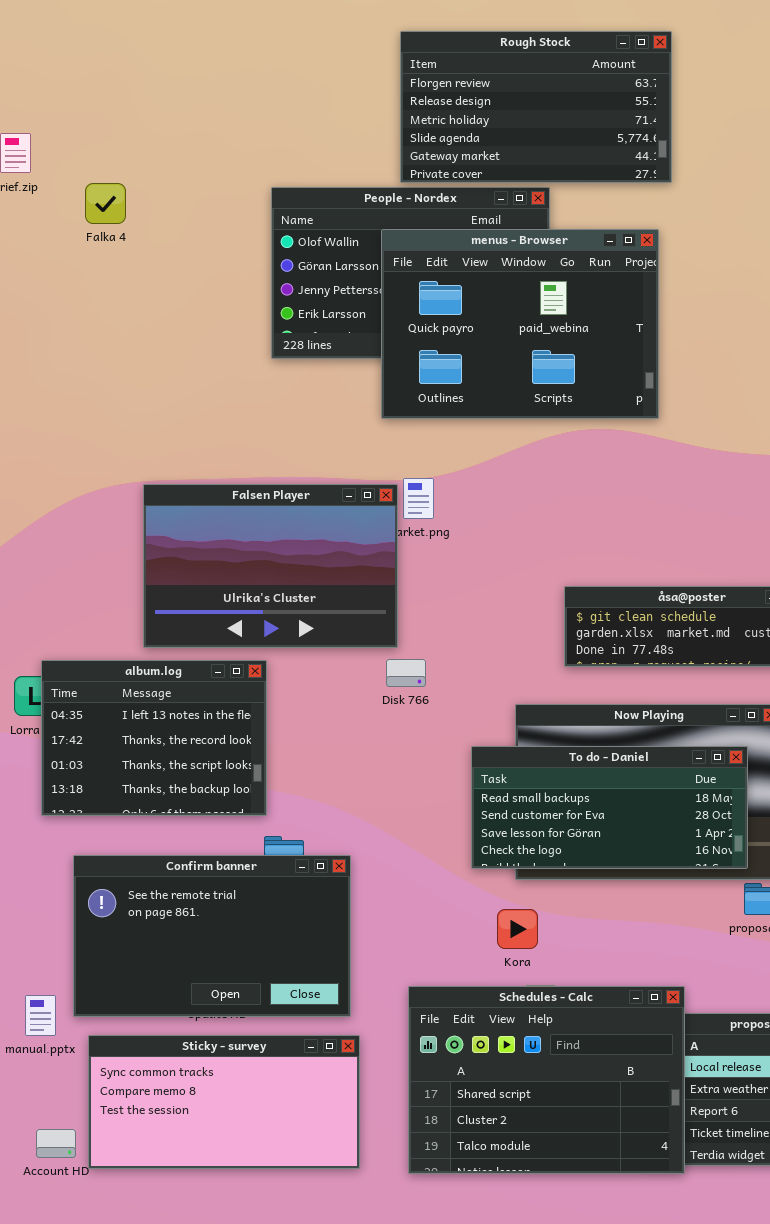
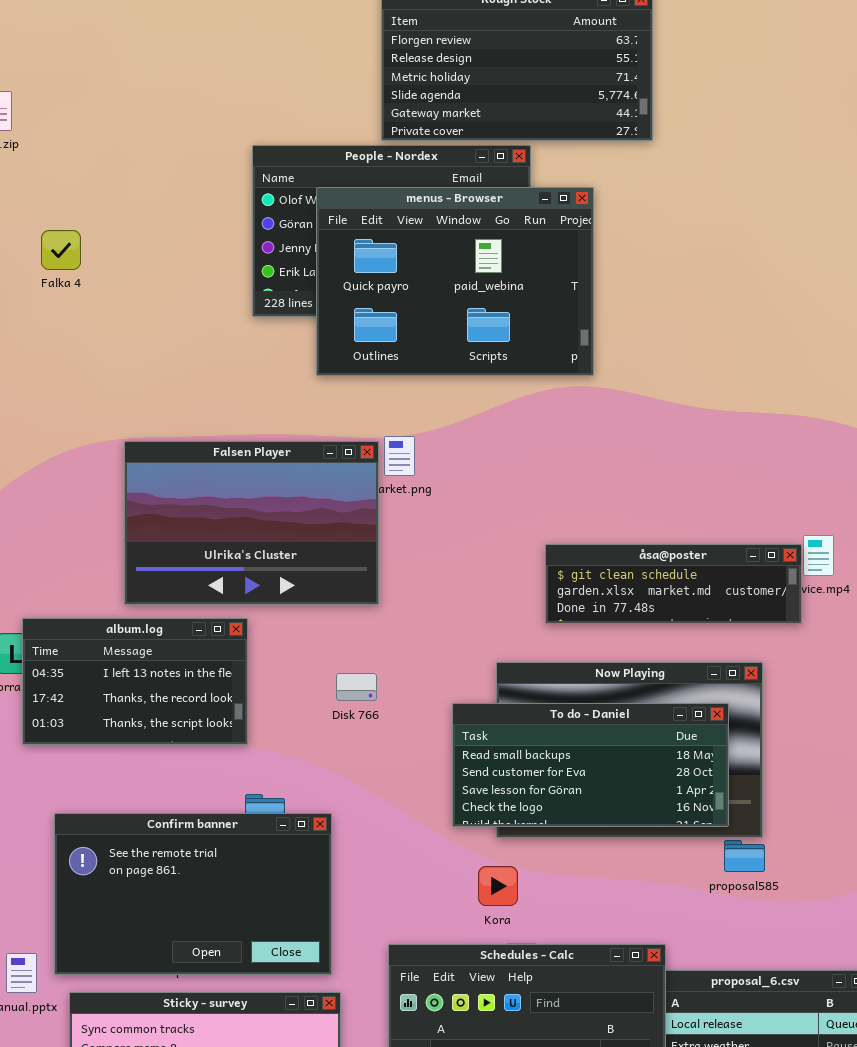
Falka 4: [85,183,126,224] -> [41,230,81,270], moved
menus - Browser: [381,229,659,419] -> [316,187,594,376], moved
Disk 766: [386,659,426,687] -> [336,673,377,701], moved
album.log: [41,660,267,816] -> [22,618,248,745], resized

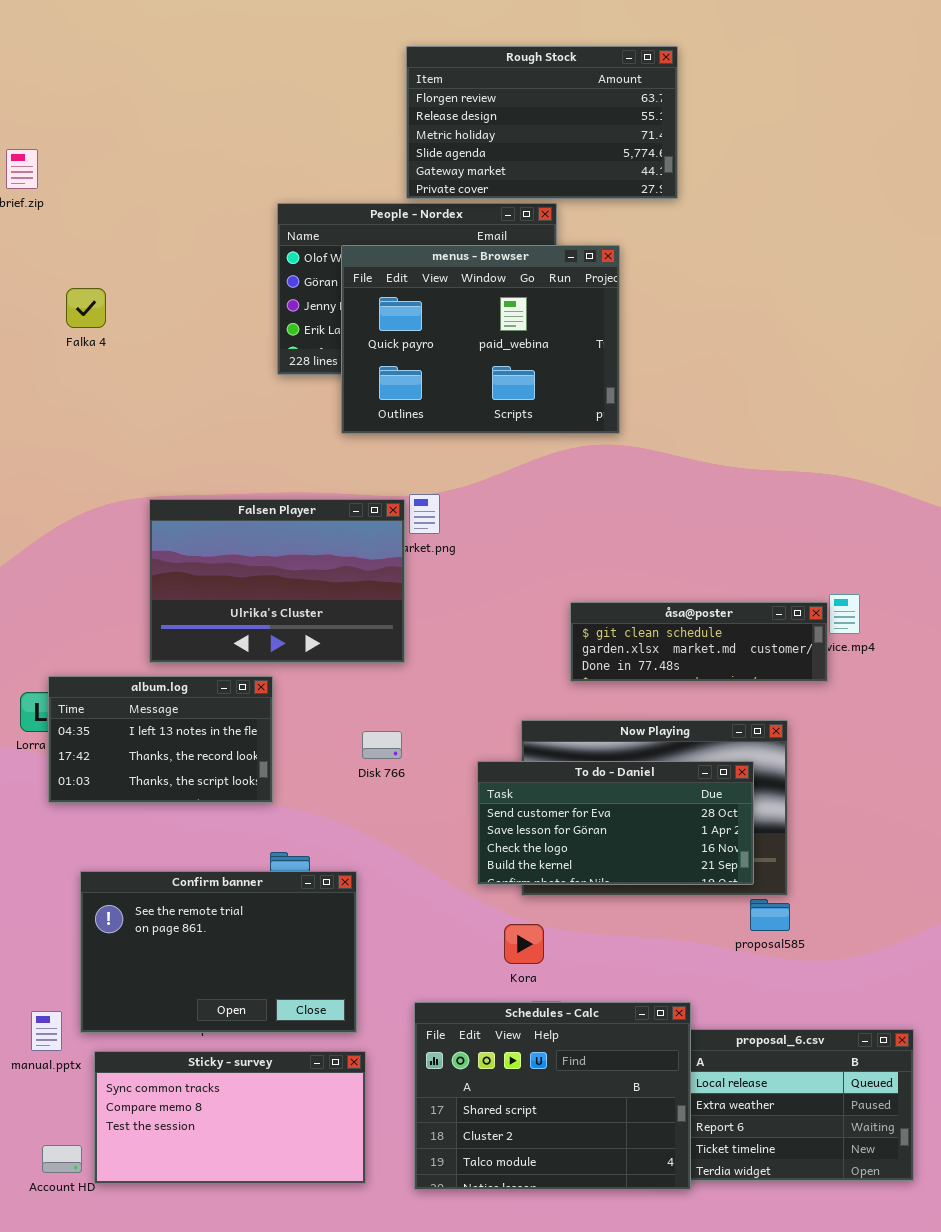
To do - Daniel: [452,703,729,827] -> [477,761,754,885], scrolled down 1 row

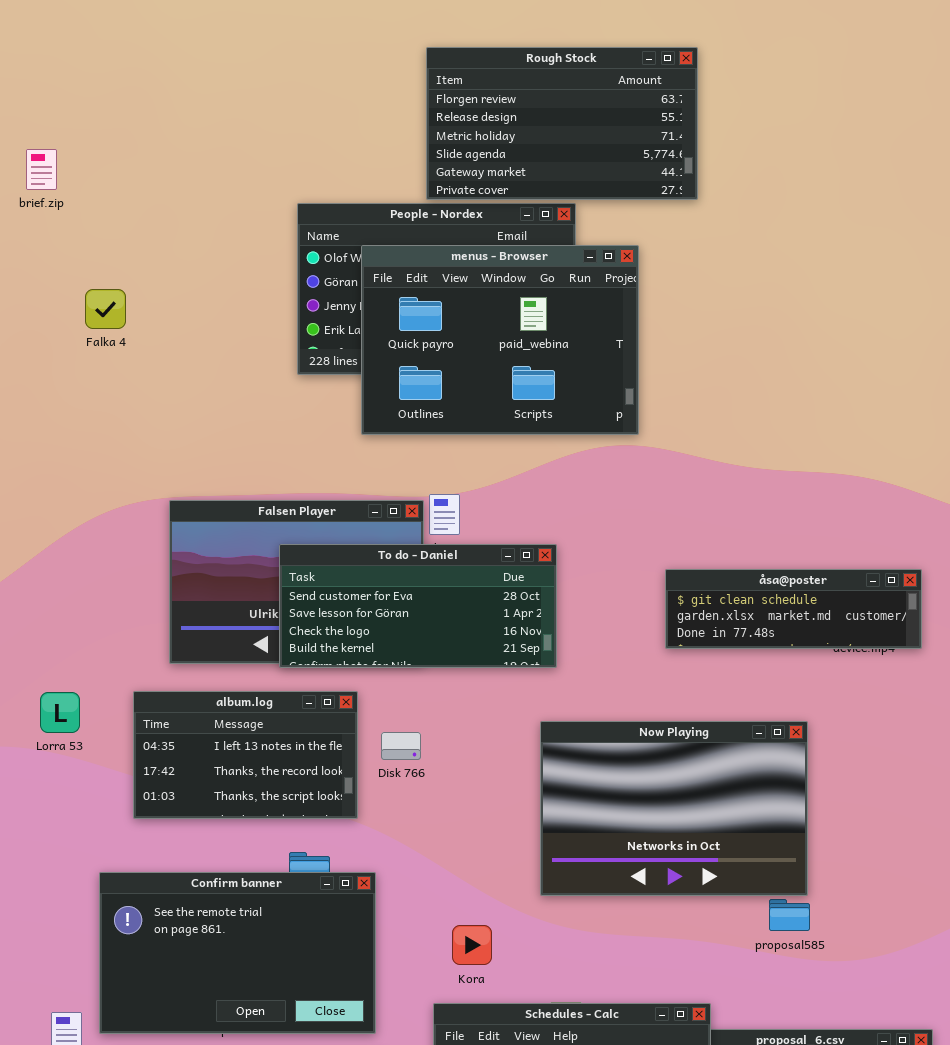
åsa@poster: [570,602,828,682] -> [665,569,922,649], moved
album.log: [48,676,273,803] -> [133,691,358,819], moved
To do - Daniel: [477,761,754,885] -> [279,544,557,668], moved
Kora: [504,924,544,964] -> [452,925,492,965], moved

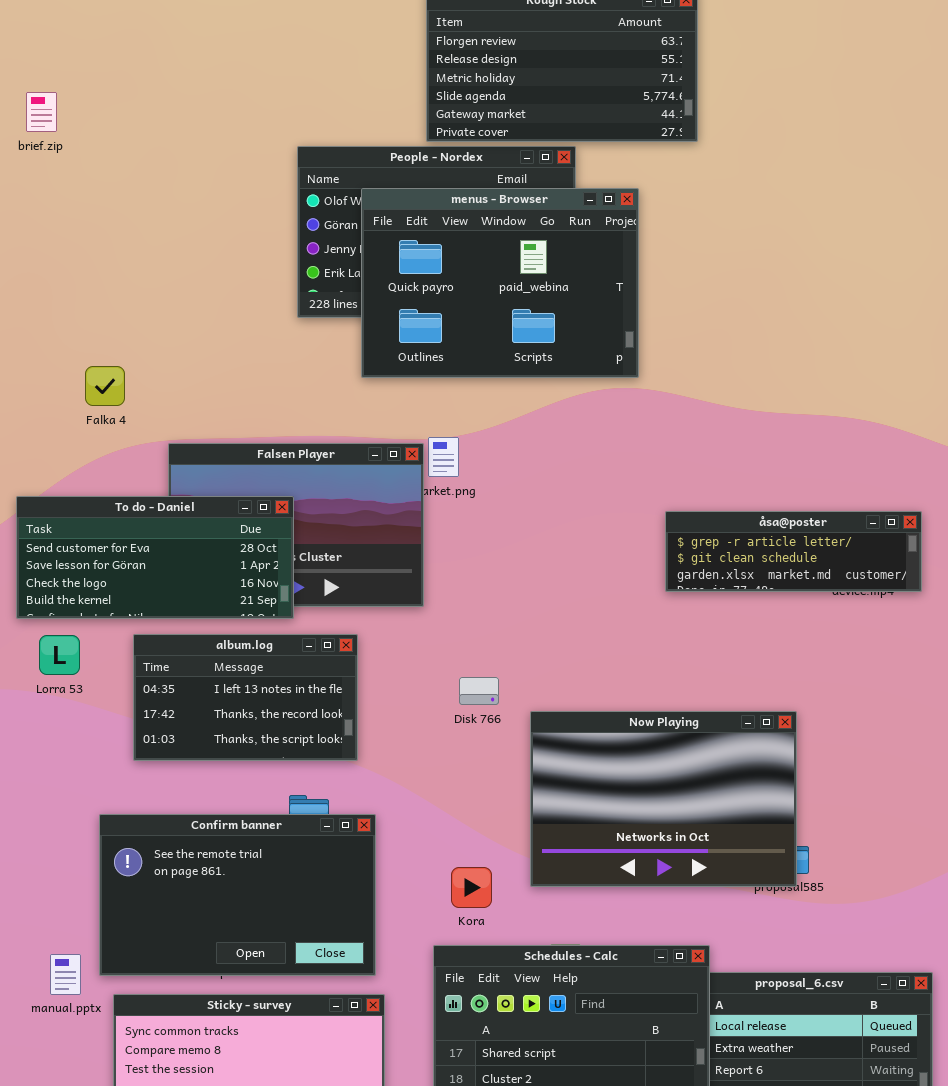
Falka 4: [85,289,126,329] -> [85,366,125,406], moved
To do - Daniel: [279,544,557,668] -> [16,496,294,619], moved
åsa@poster: [665,569,922,649] -> [665,511,922,592], scrolled up 1 row
Now Playing: [540,721,808,896] -> [530,711,797,887], moved
Disk 766: [381,732,421,760] -> [459,677,499,705], moved

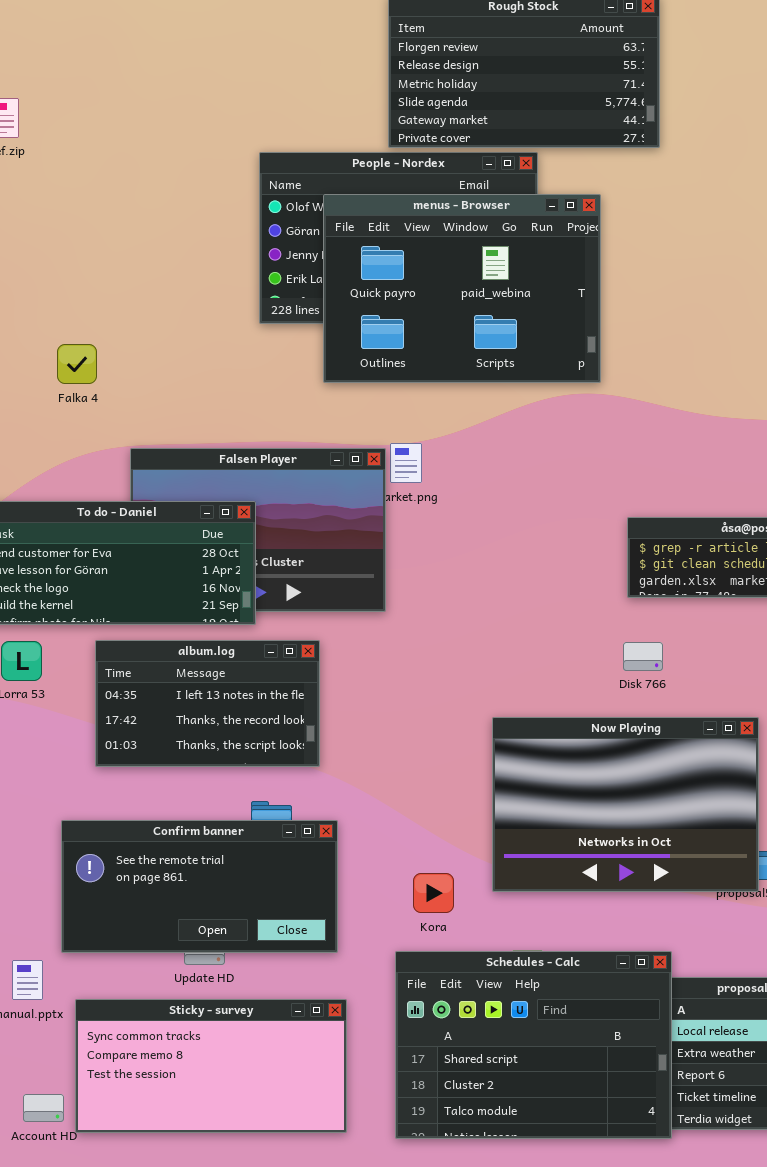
Falka 4: [85,366,125,406] -> [57,344,97,384], moved
Disk 766: [459,677,499,705] -> [623,642,663,671], moved
Confirm banner: [99,814,376,976] -> [61,820,338,953], resized

